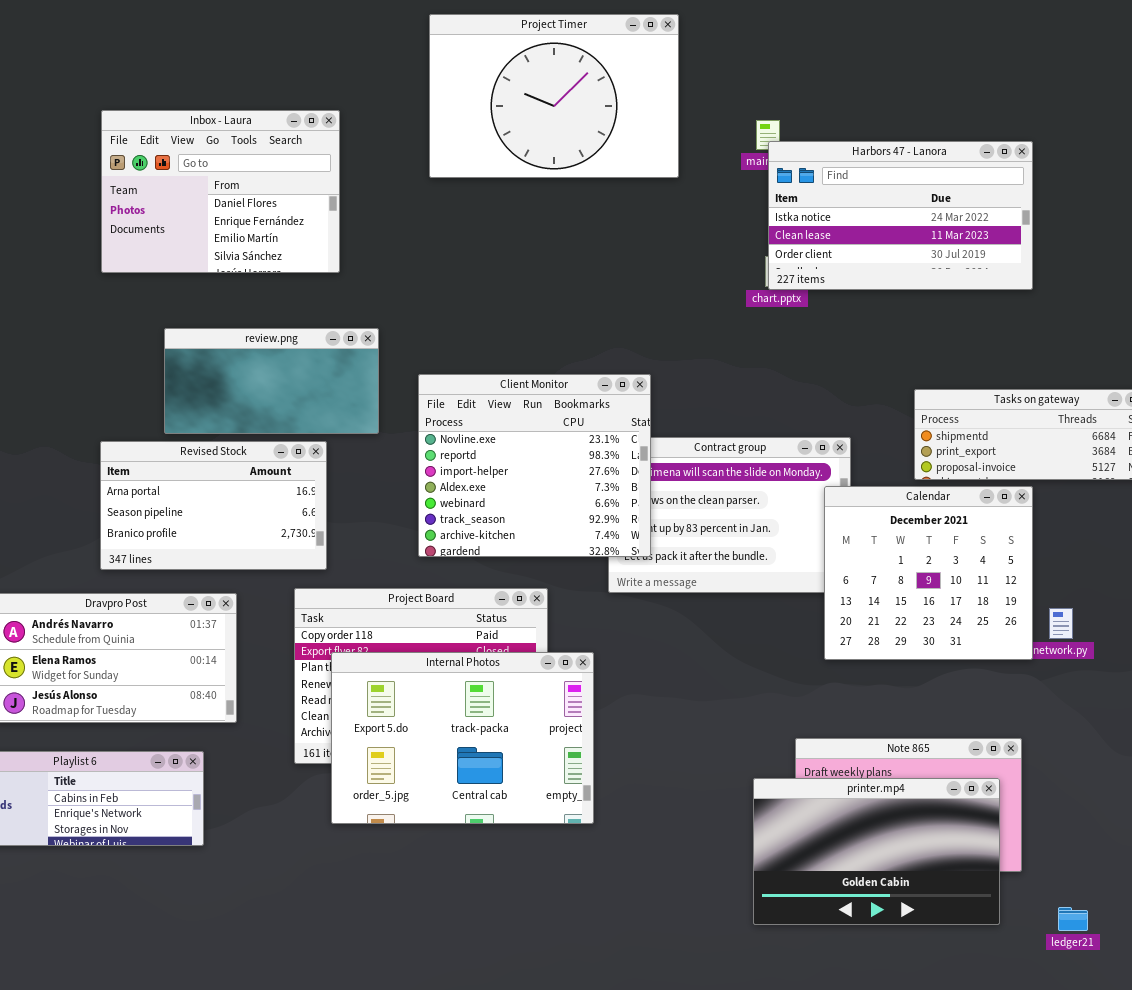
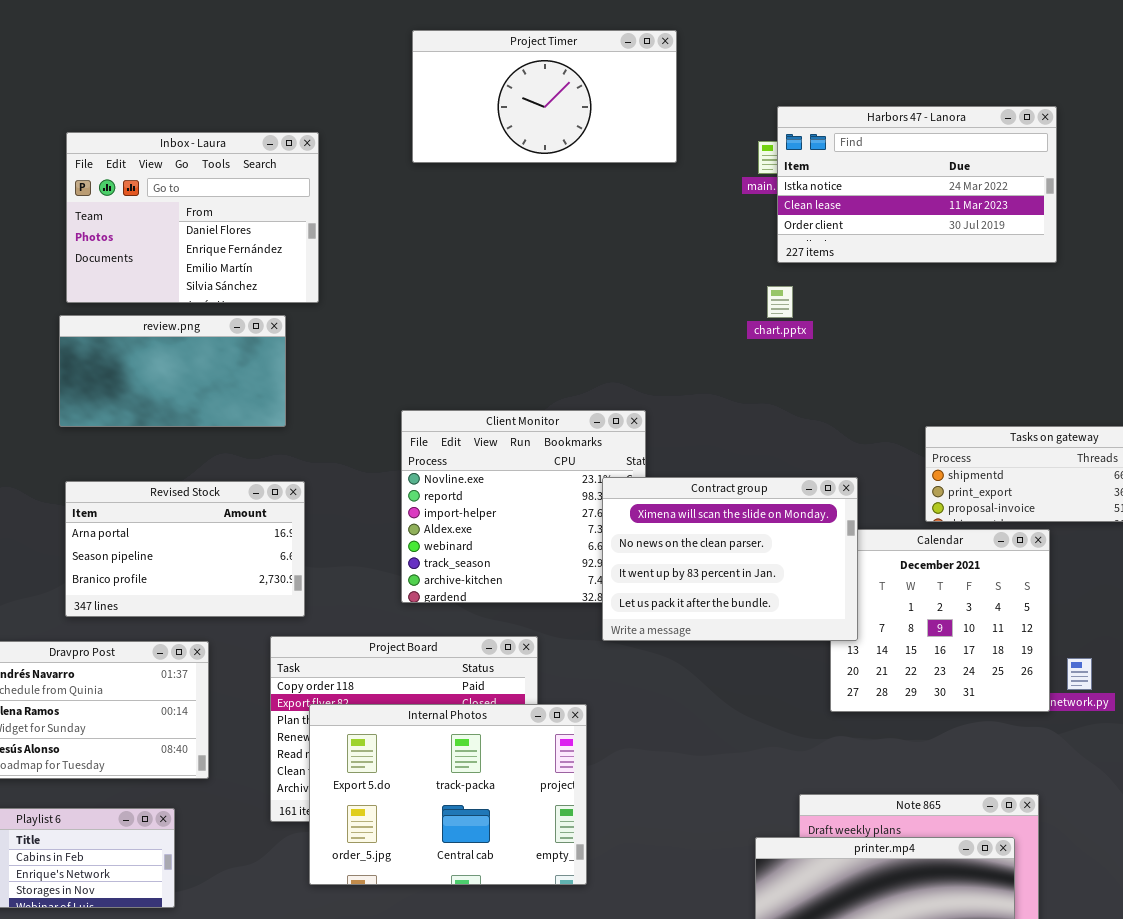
Project Timer: [429,14,679,178] -> [412,30,677,163], resized
Harbors 47 - Lanora: [768,141,1033,290] -> [777,106,1057,263], moved
review.png: [164,328,379,434] -> [59,315,286,427], moved
Contract group: [608,437,851,593] -> [602,477,858,641], raised

